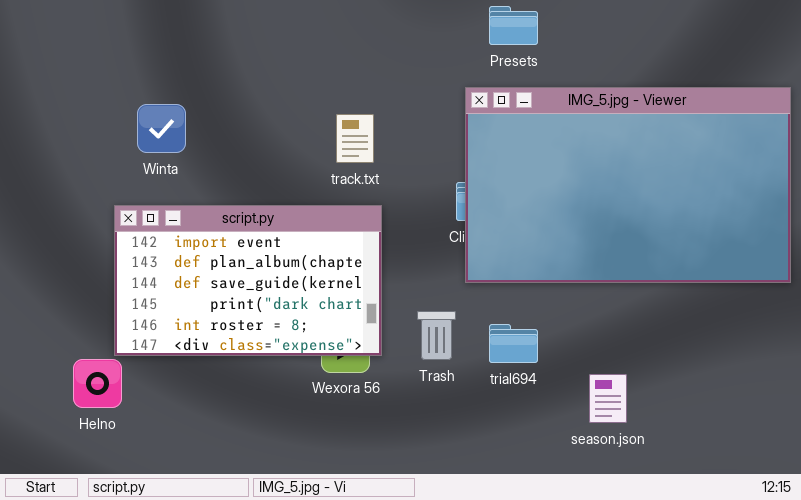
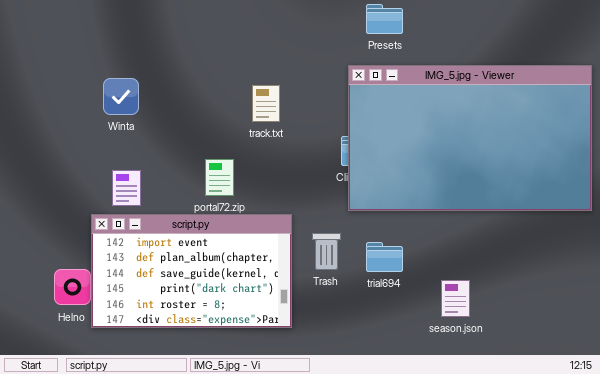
script.py: [114,205,382,356] -> [91,214,292,328], moved

